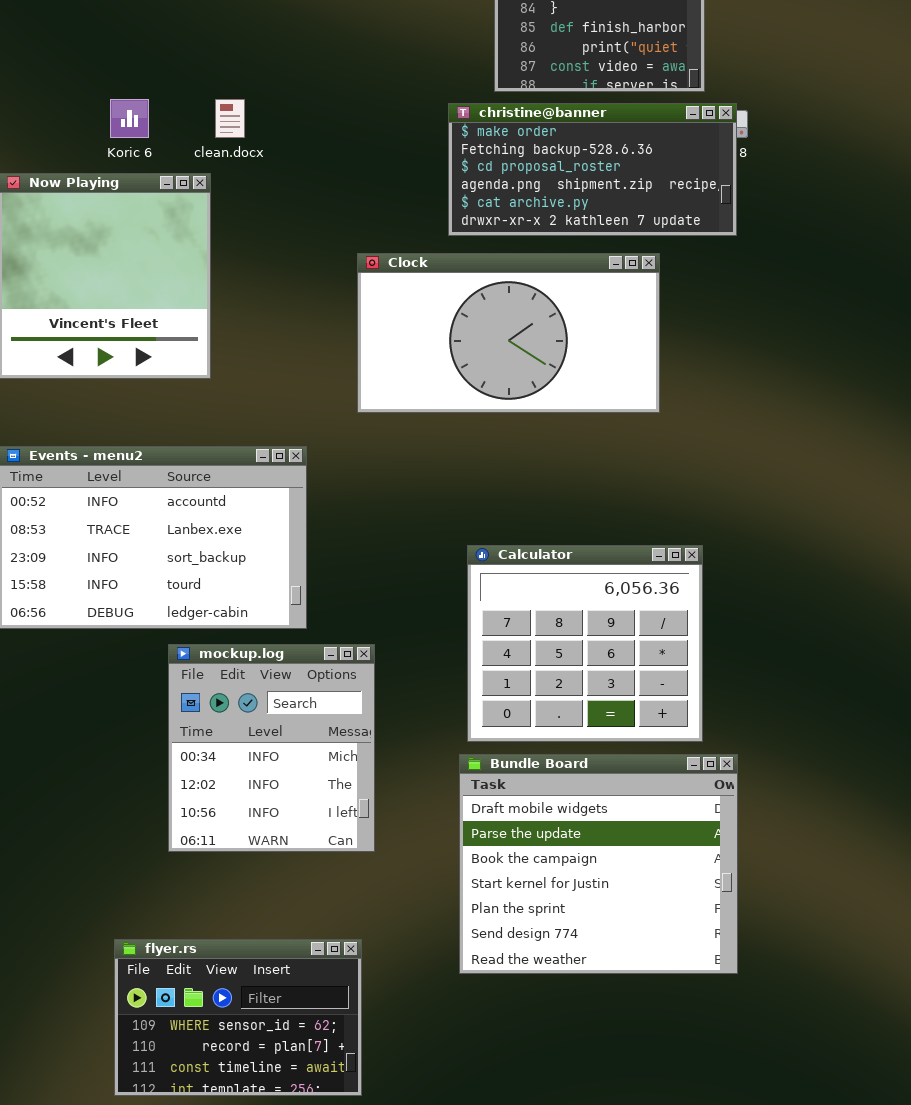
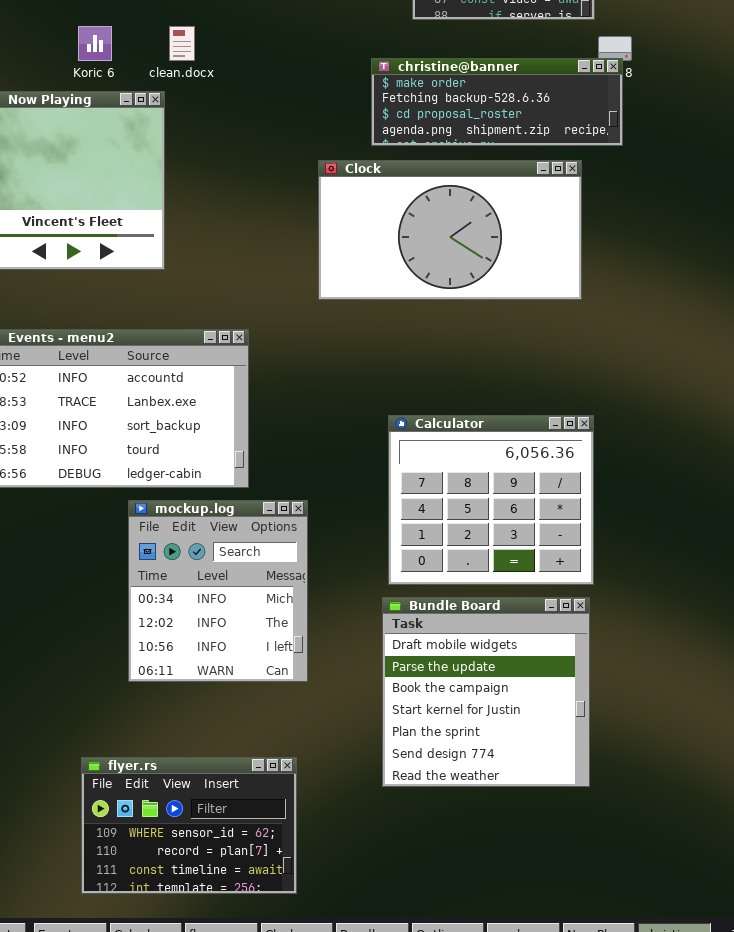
christine@banner: [448,103,737,236] -> [371,58,623,146], resized
Clock: [357,253,660,413] -> [318,160,582,300], moved
Bundle Board: [459,754,738,974] -> [382,597,590,787], resized

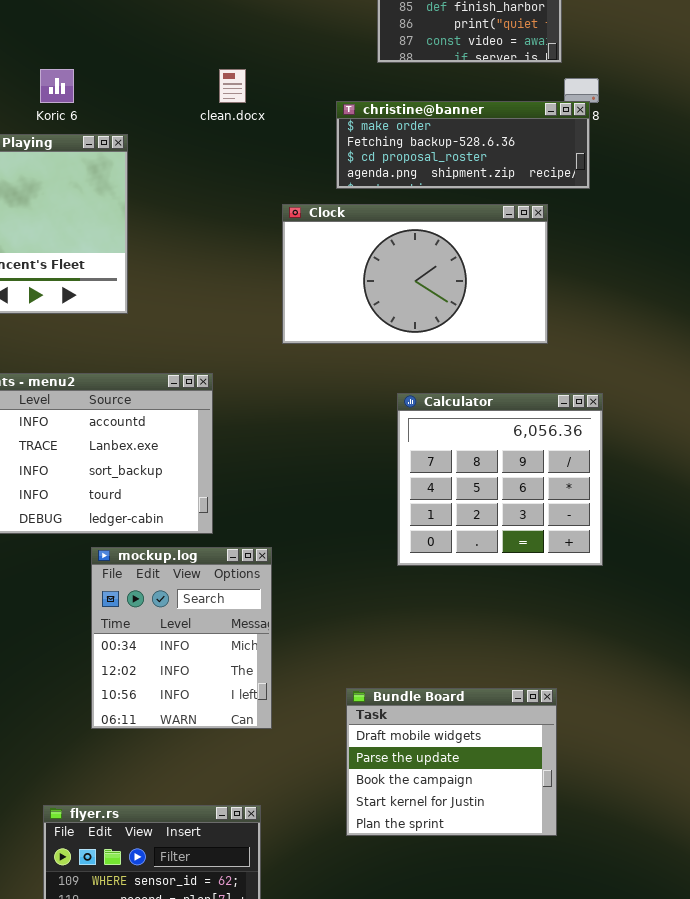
clean.docx: [169,26,195,61] -> [219,69,246,103], moved
Calculator: [388,415,594,585] -> [397,393,603,566], moved
Bundle Board: [382,597,590,787] -> [346,688,557,836], resized

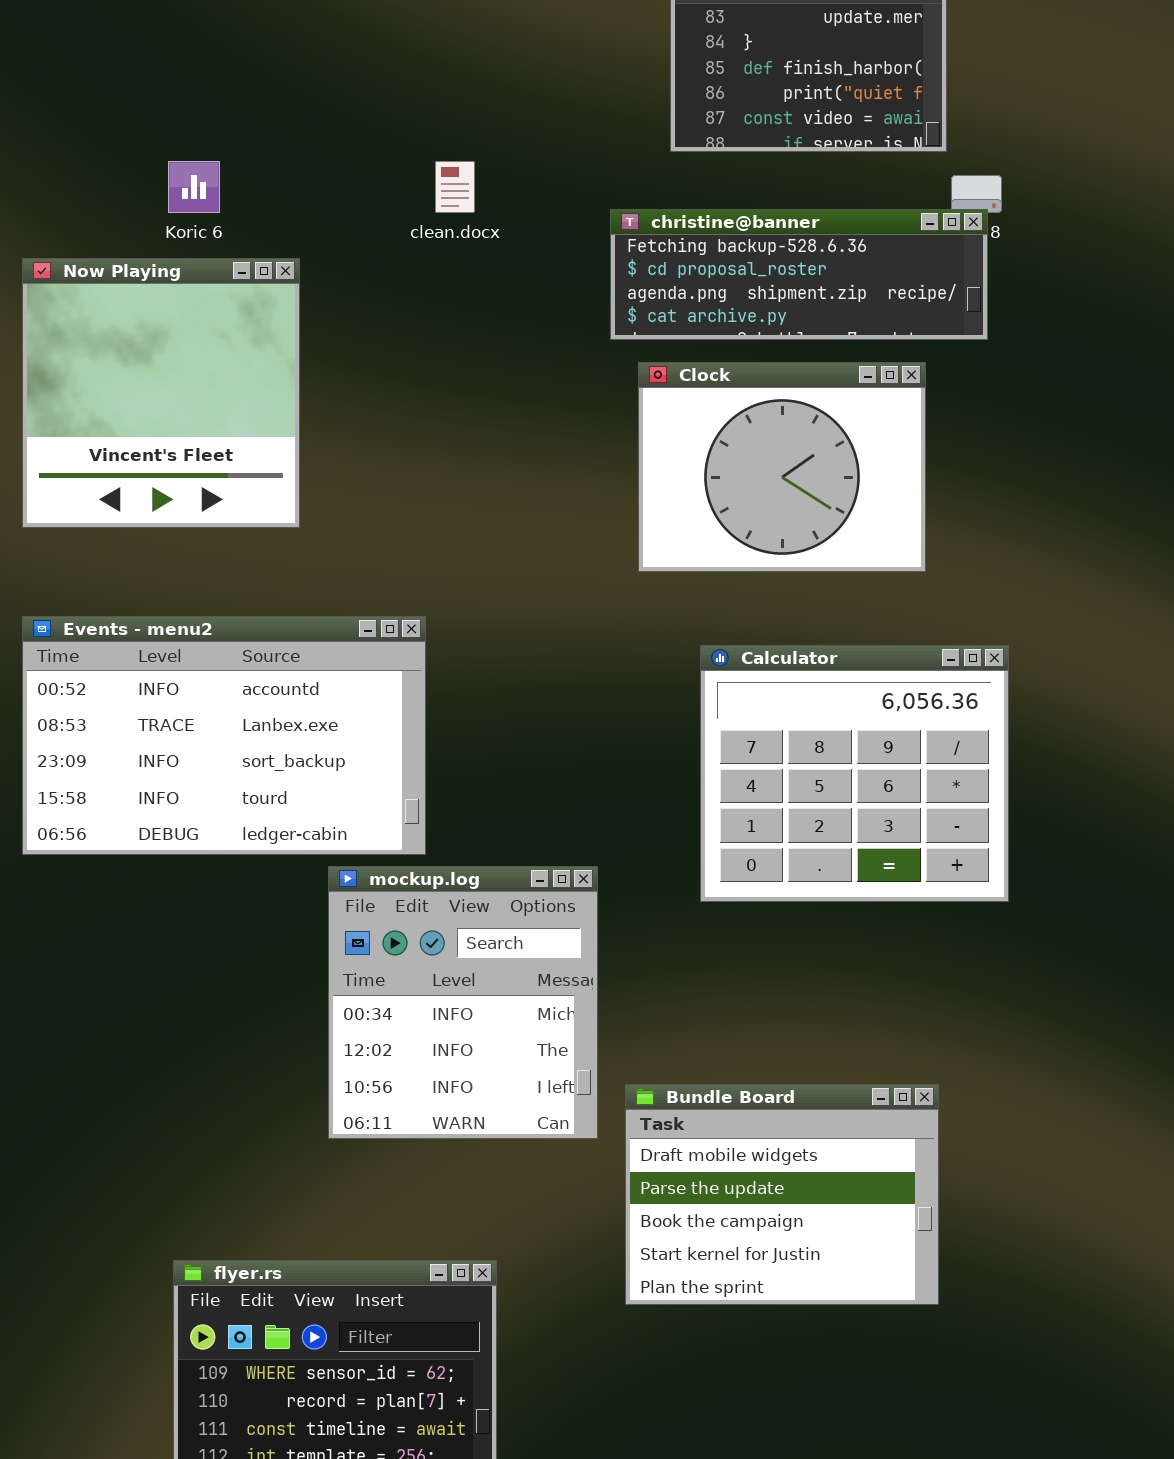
christine@banner: [336,101,590,189] -> [610,209,988,340], scrolled down 1 row
Clock: [282,204,548,344] -> [638,362,926,572], resized
mockup.log: [91,547,272,729] -> [328,866,598,1139], moved

